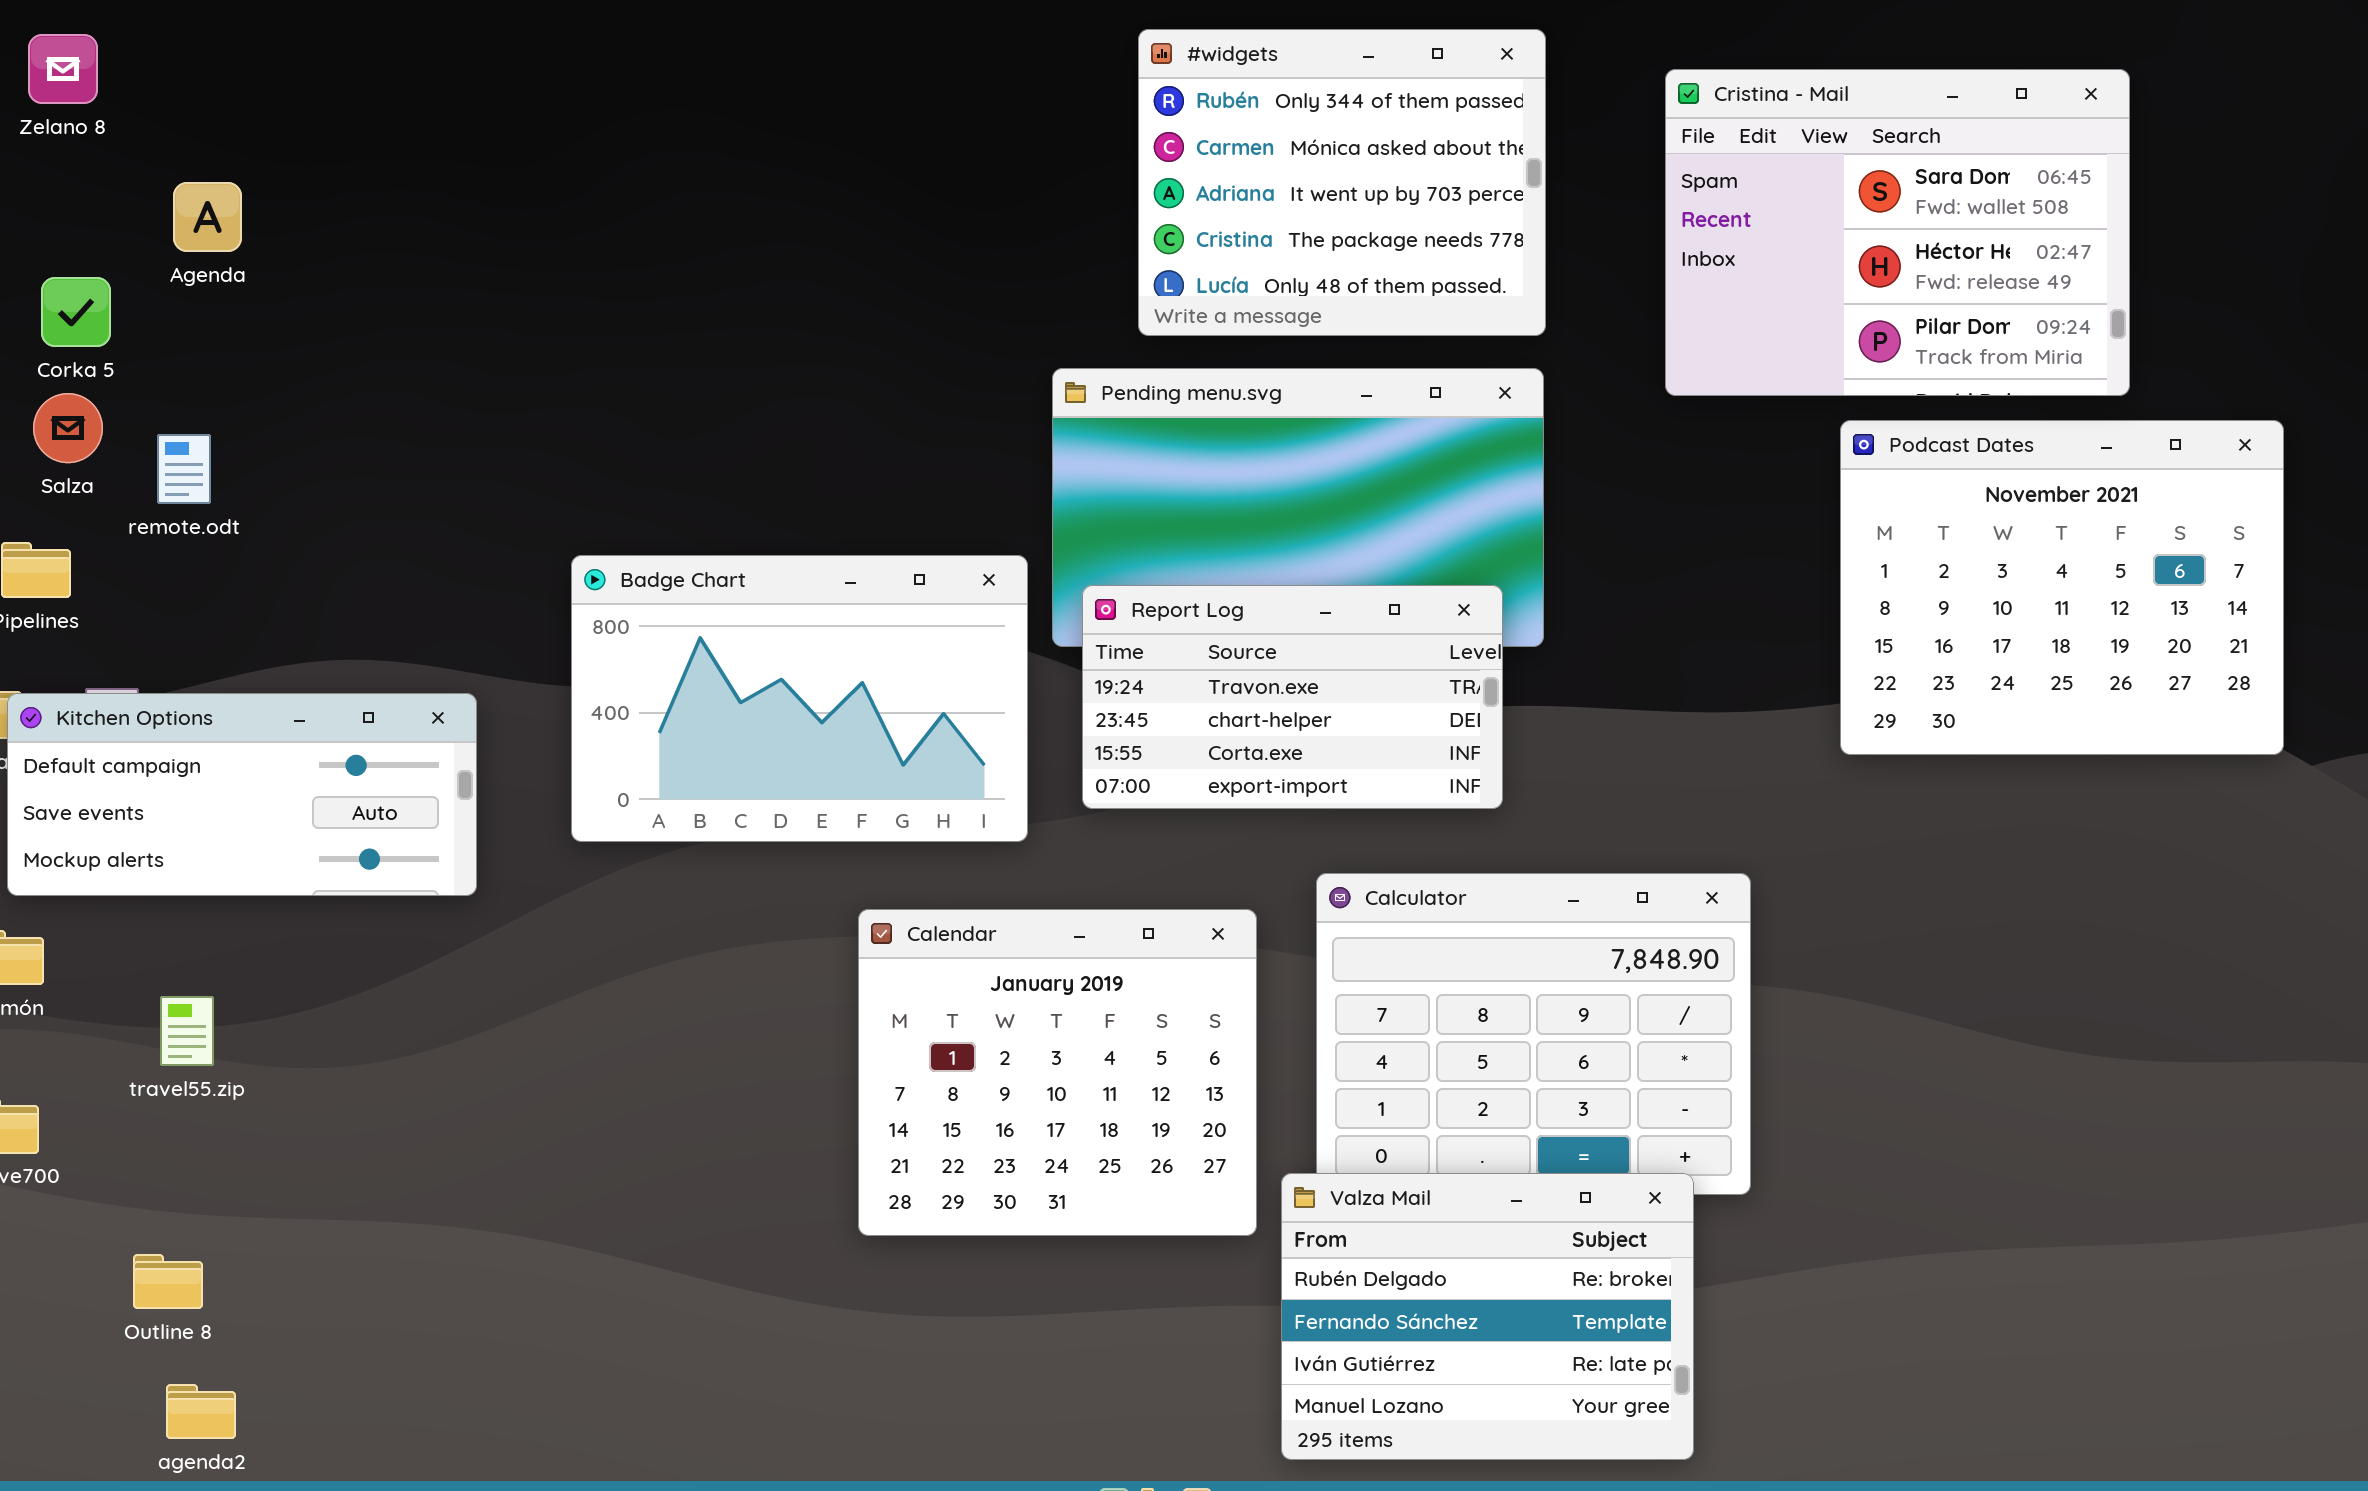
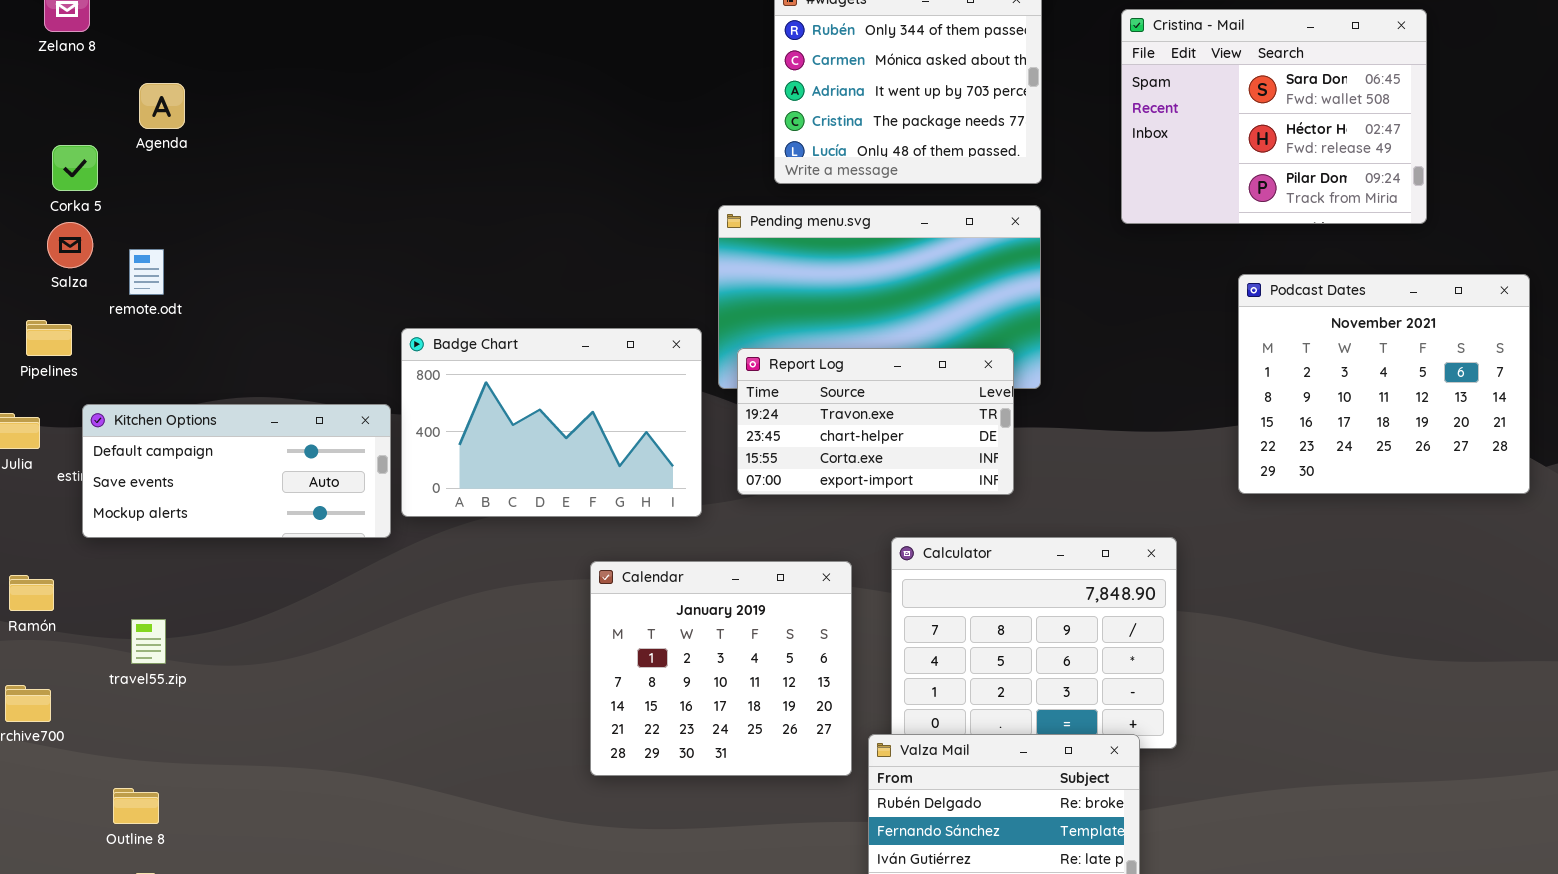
Podcast Dates: [1840,420,2284,755] -> [1238,274,1530,494], moved
Kitchen Options: [7,693,477,896] -> [82,404,391,538], moved

